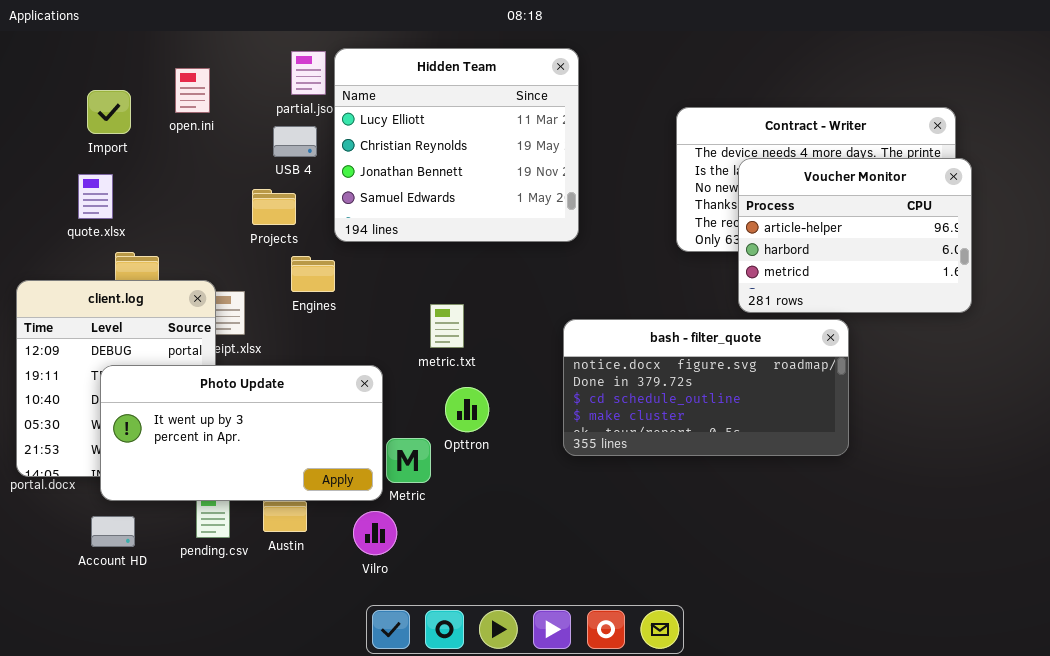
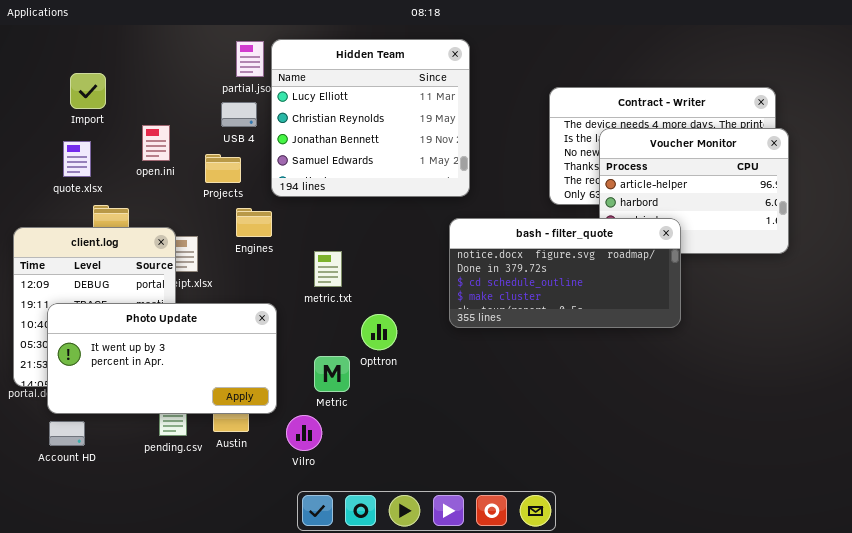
open.ini: [175,68,210,113] -> [142,125,170,161], moved
metric.txt: [430,304,464,348] -> [314,251,342,287], moved
bash - filter_quote: [563,319,849,456] -> [449,218,681,328], moved
Photo Update: [100,365,383,501] -> [47,303,277,414], moved
Account HD: [91,516,135,547] -> [49,421,85,446], moved

